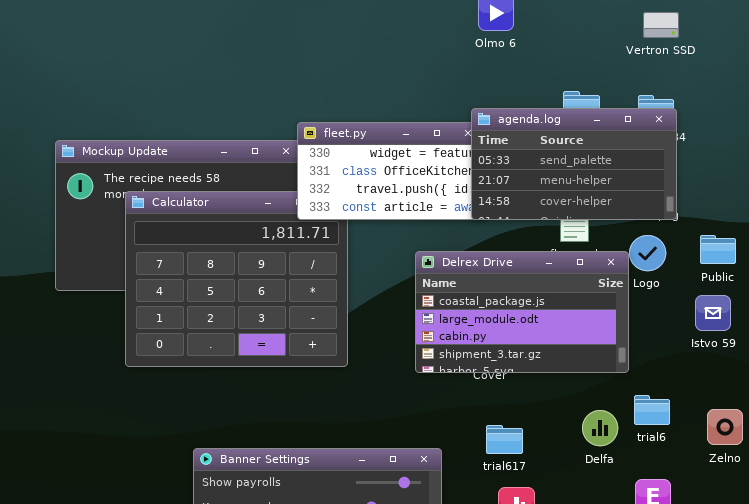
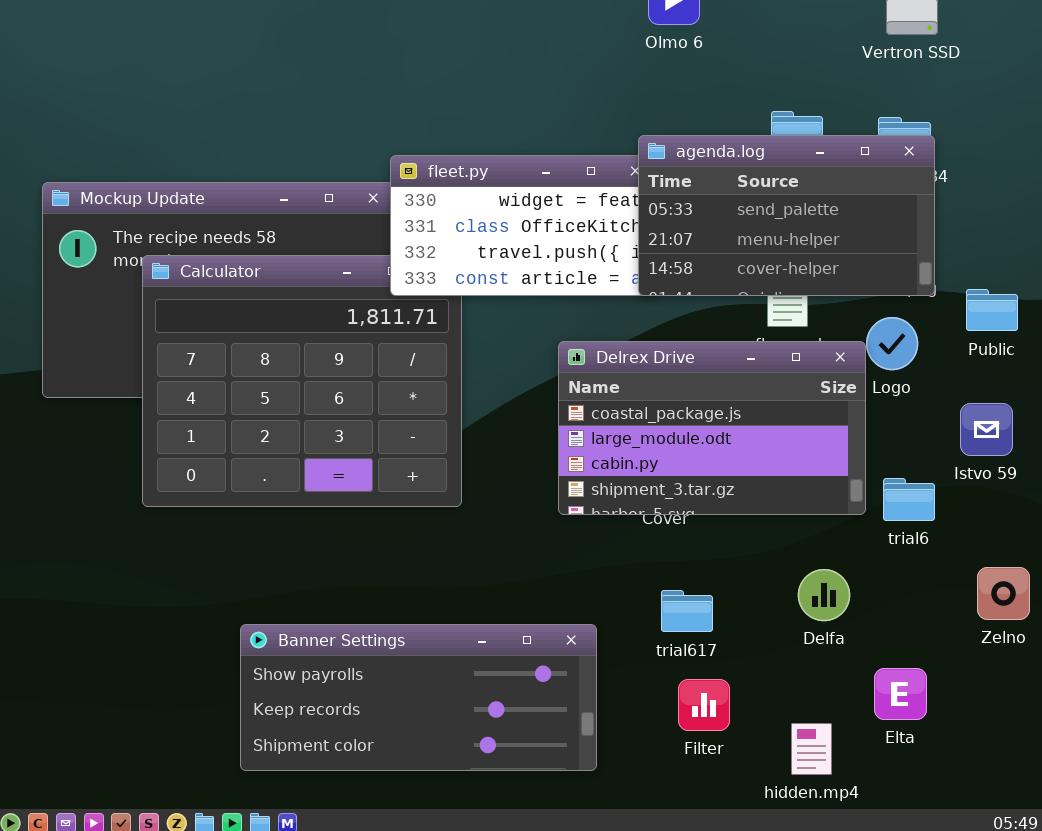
Public: [700,235,736,264] -> [966,289,1018,331], moved
trial6: [634,395,670,425] -> [883,478,935,521], moved

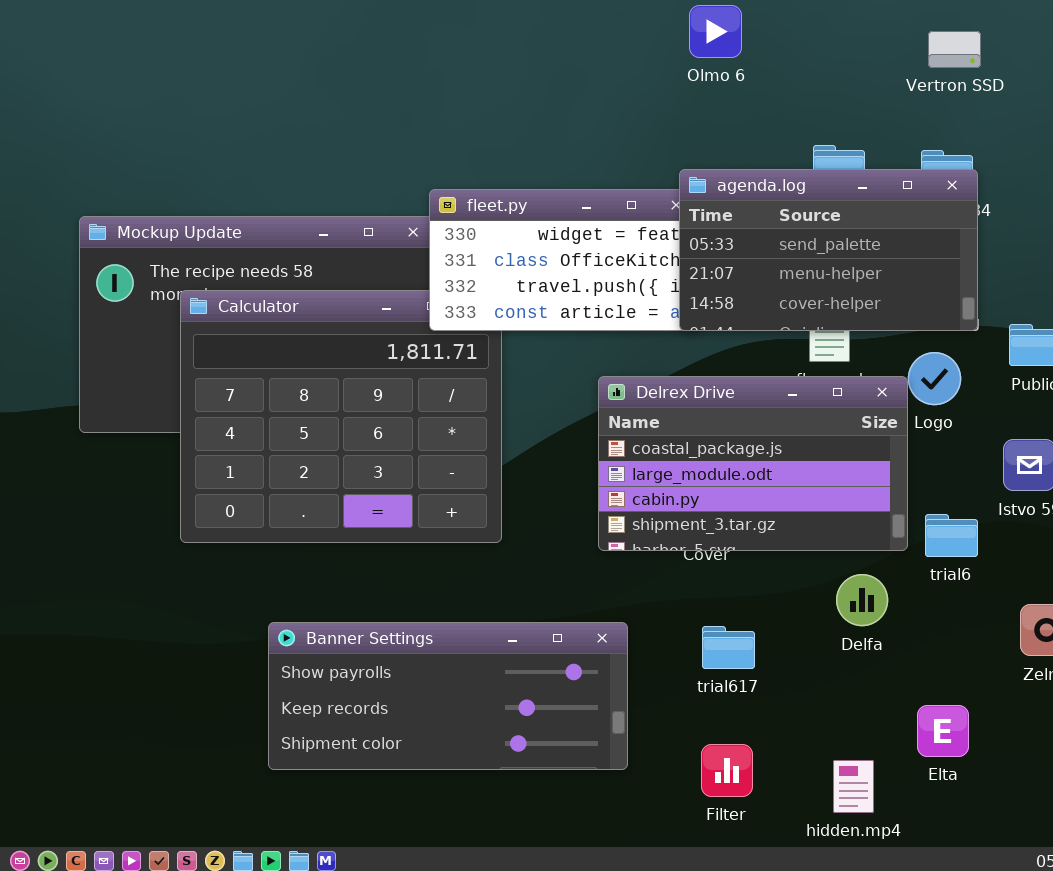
Delfa: [798,569,850,621] -> [836,574,888,626], moved
Banner Settings: [240,624,597,771] -> [268,622,628,770], moved
Filter: [678,679,730,731] -> [701,744,753,797], moved

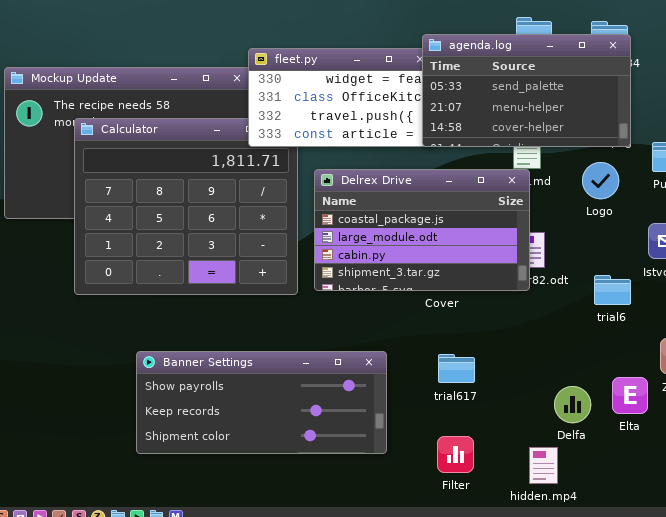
Delrex Drive: [598,376,908,551] -> [314,169,530,291], moved
Delfa: [836,574,888,626] -> [554,386,591,423], moved
Elta: [917,705,969,757] -> [612,377,648,414], moved

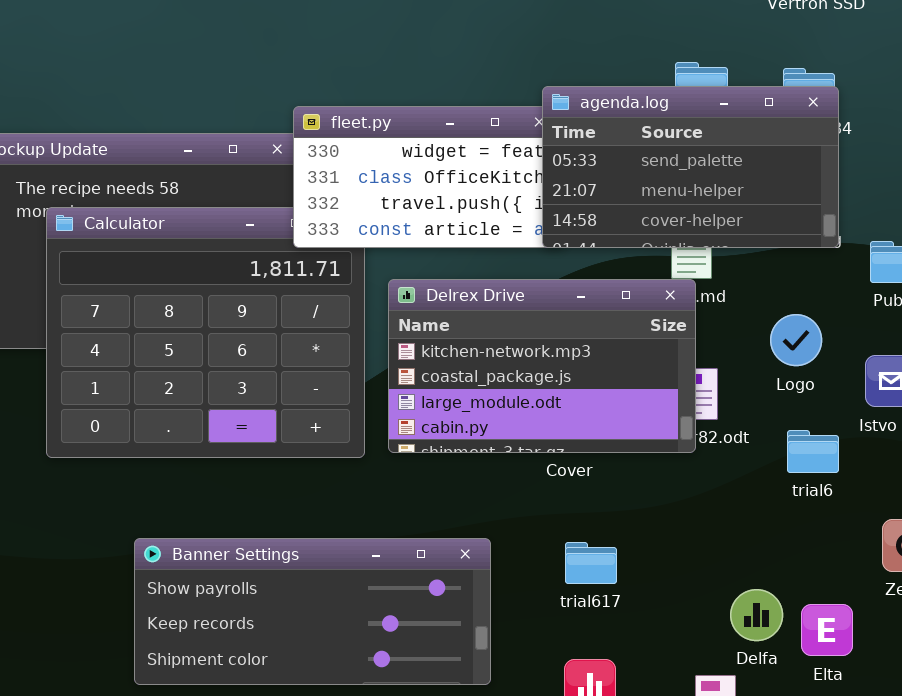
Logo: [582,162,619,199] -> [770,314,822,366], moved
Delrex Drive: [314,169,530,291] -> [388,279,696,453], scrolled up 1 row
Elta: [612,377,648,414] -> [801,604,853,656], moved

